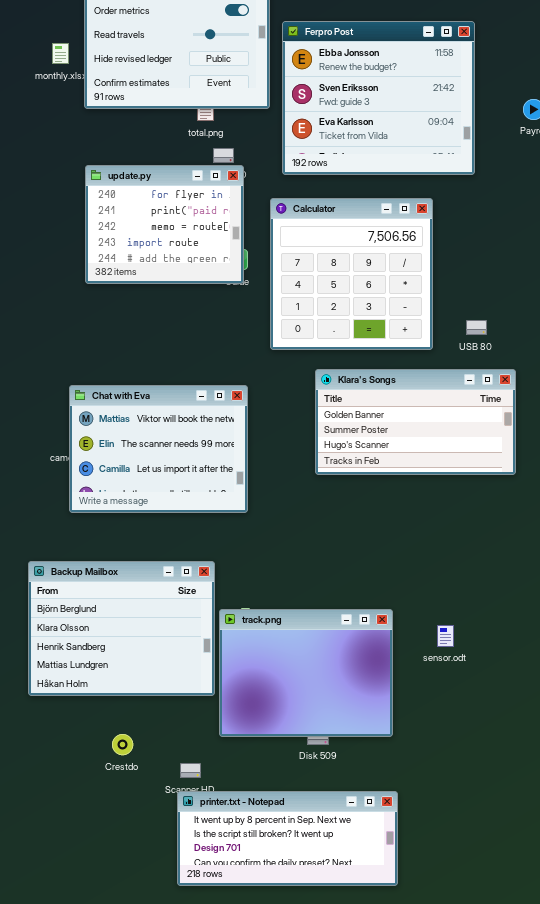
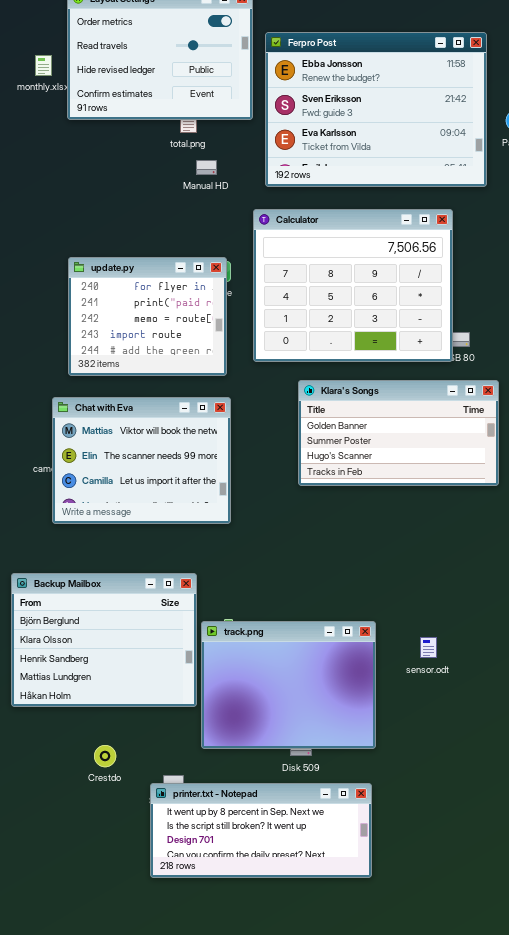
Ferpro Post: [282,21,475,175] -> [265,32,487,187], resized
update.py: [85,165,244,284] -> [68,257,227,376], moved
Calculator: [270,198,433,350] -> [253,209,453,362], resized
printer.txt - Notepad: [177,791,398,886] -> [150,783,372,878], moved

